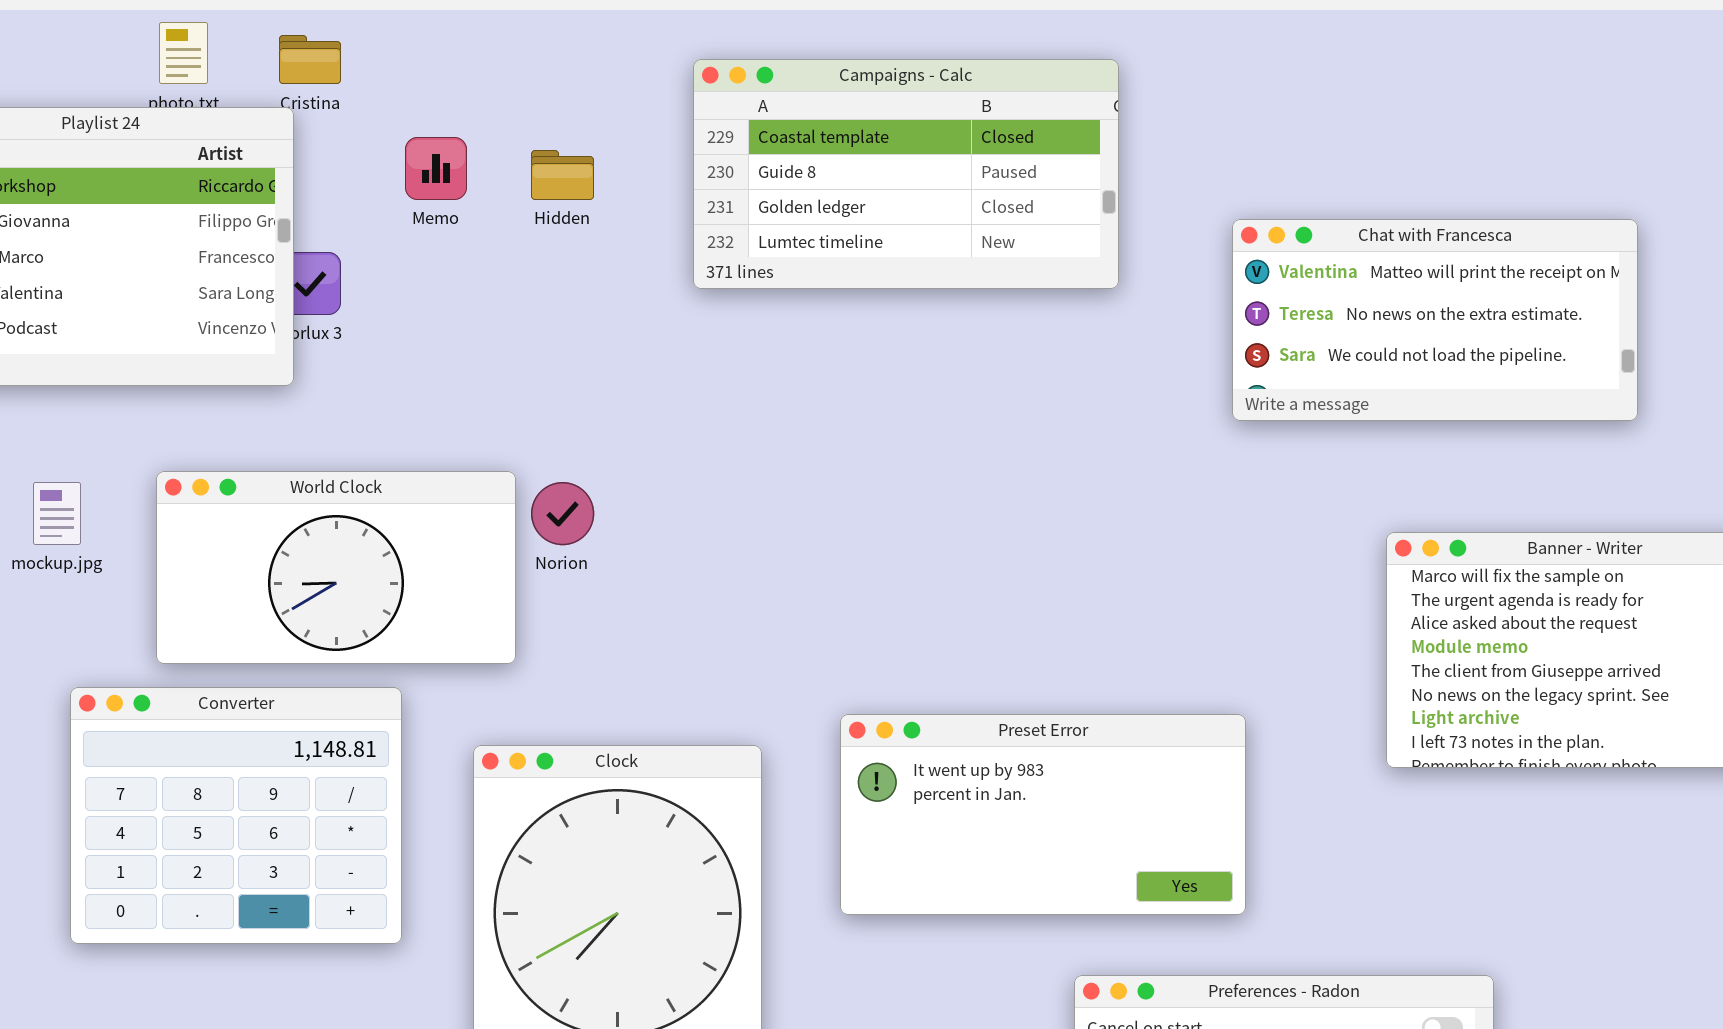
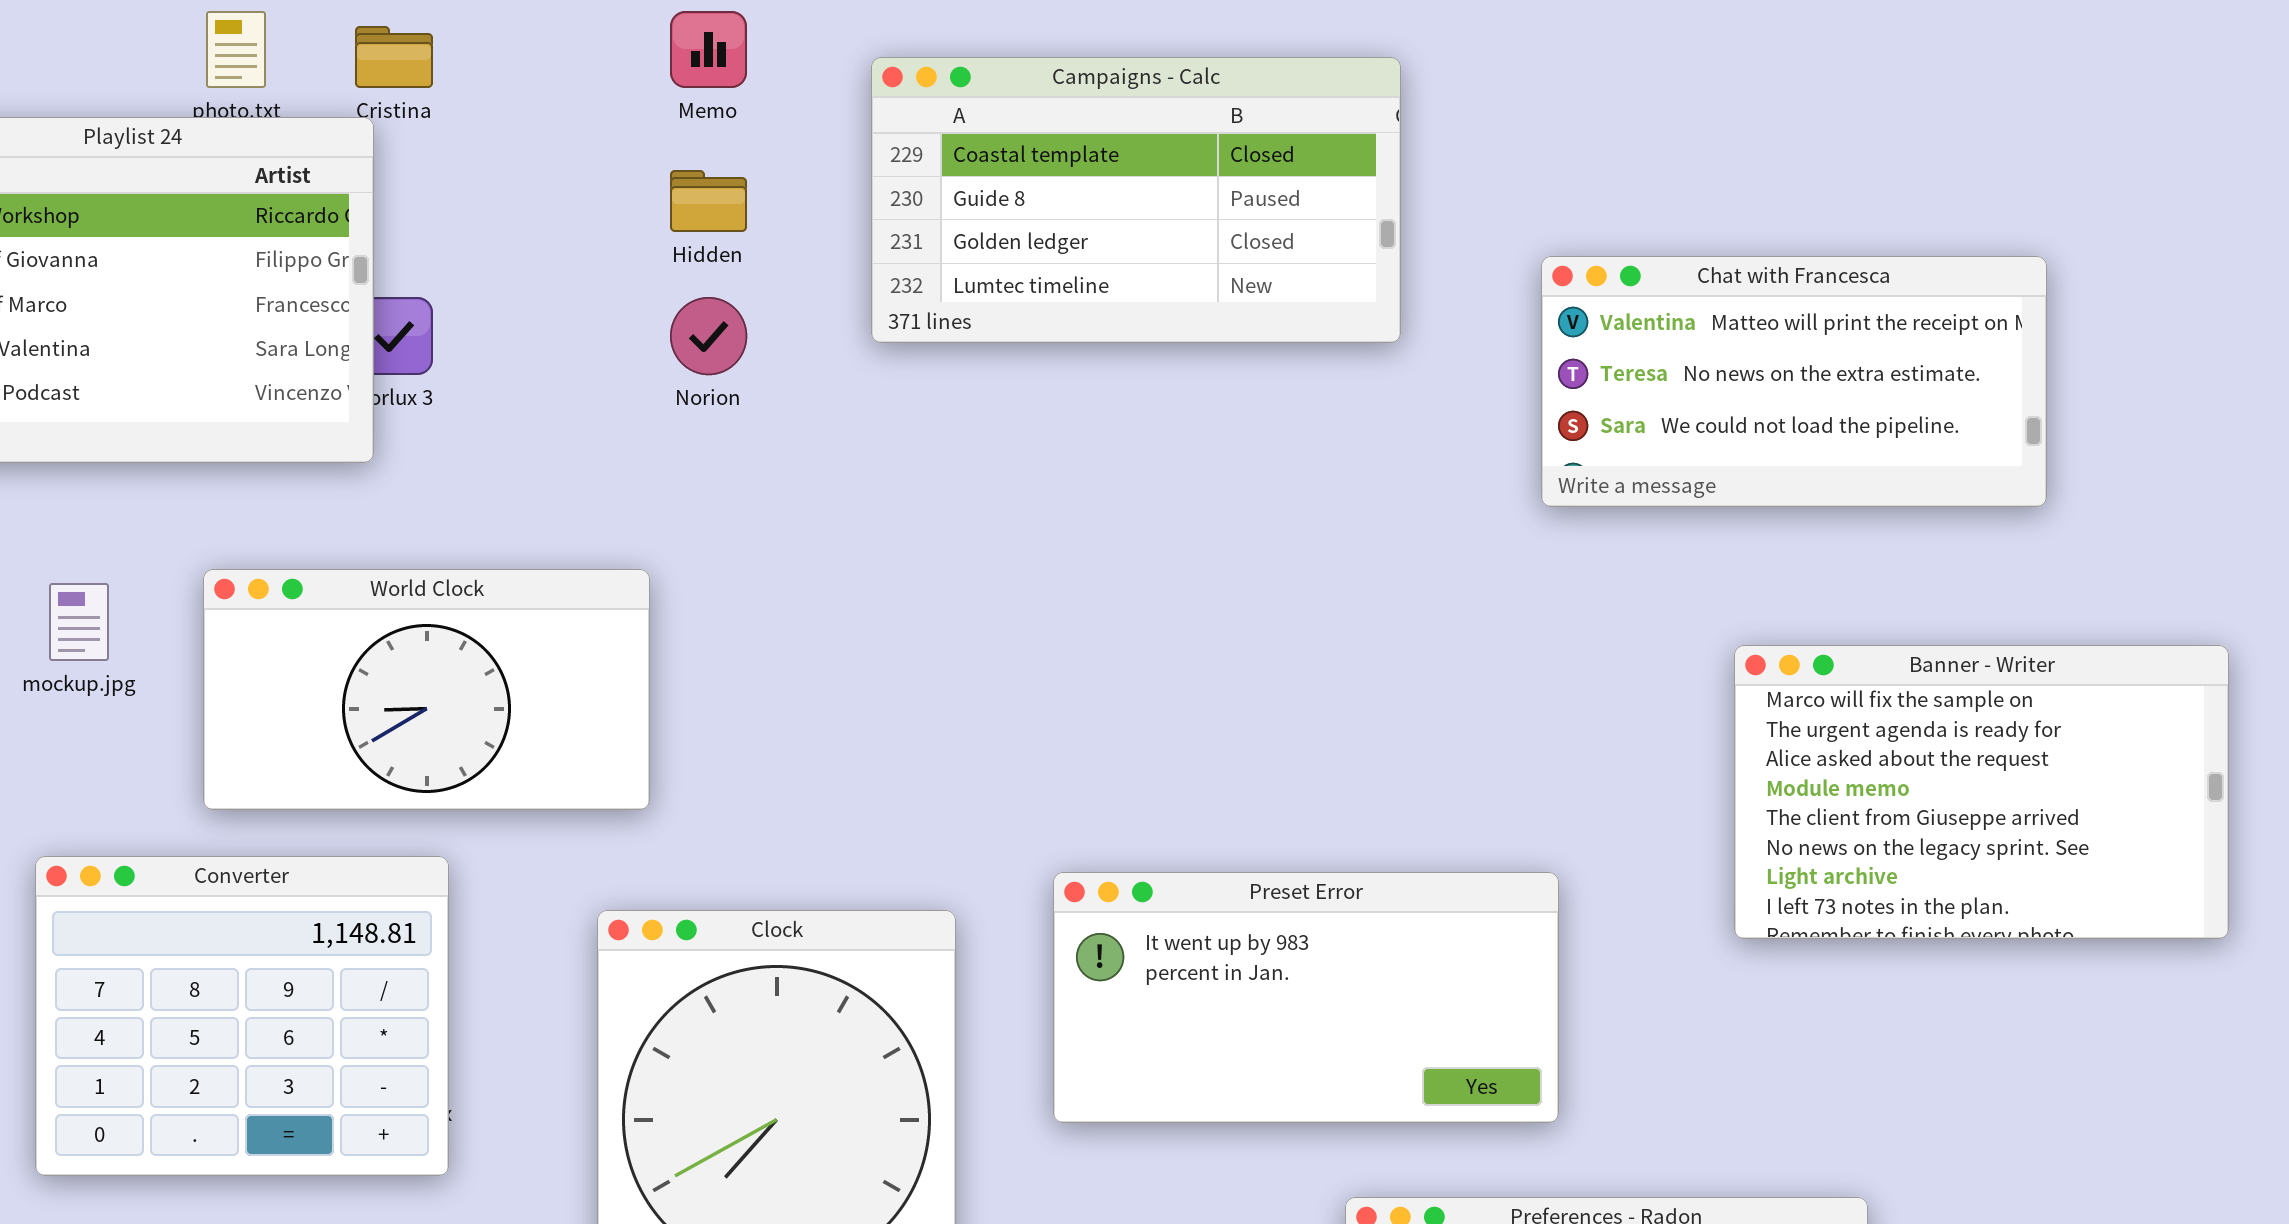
Memo: [405,137,467,200] -> [670,11,747,88], moved
Norion: [531,482,594,545] -> [670,297,747,375], moved
Converter: [70,687,402,944] -> [35,856,449,1176], moved

